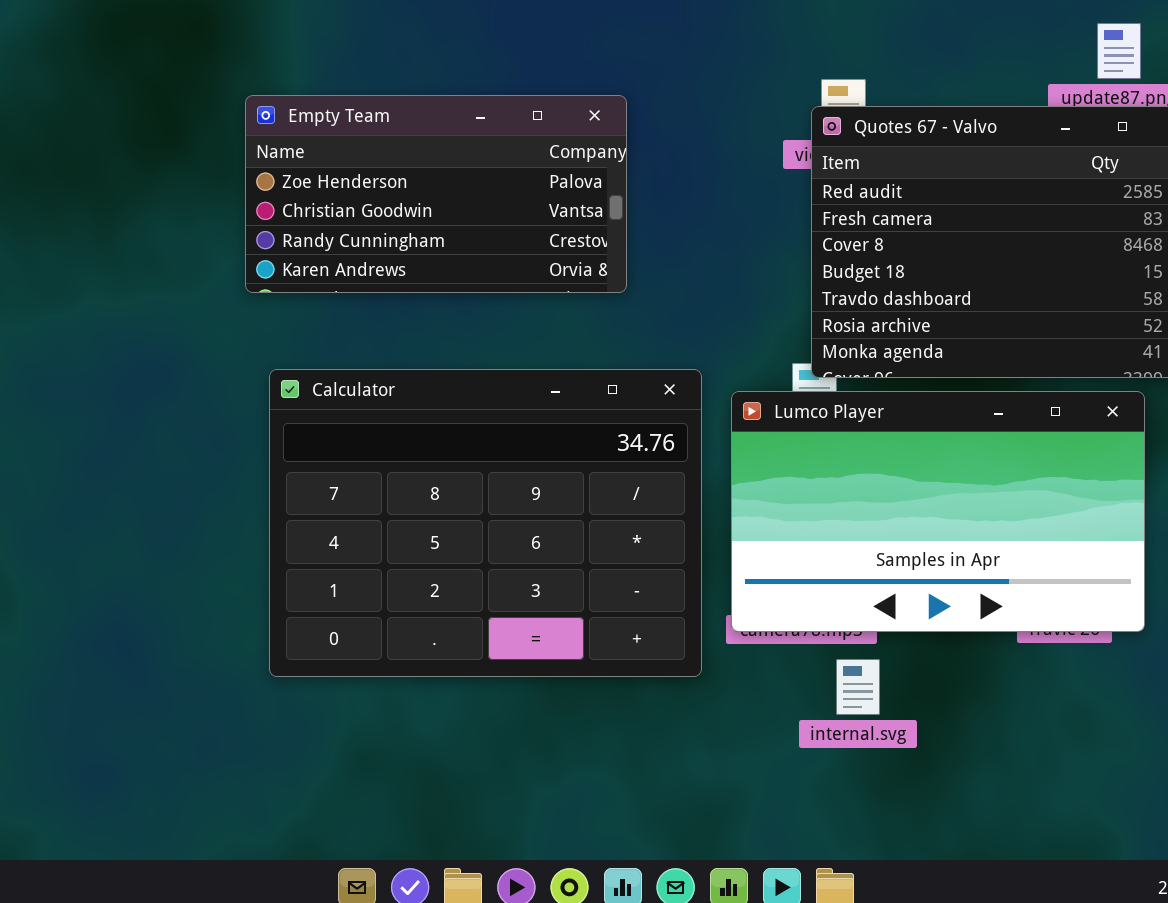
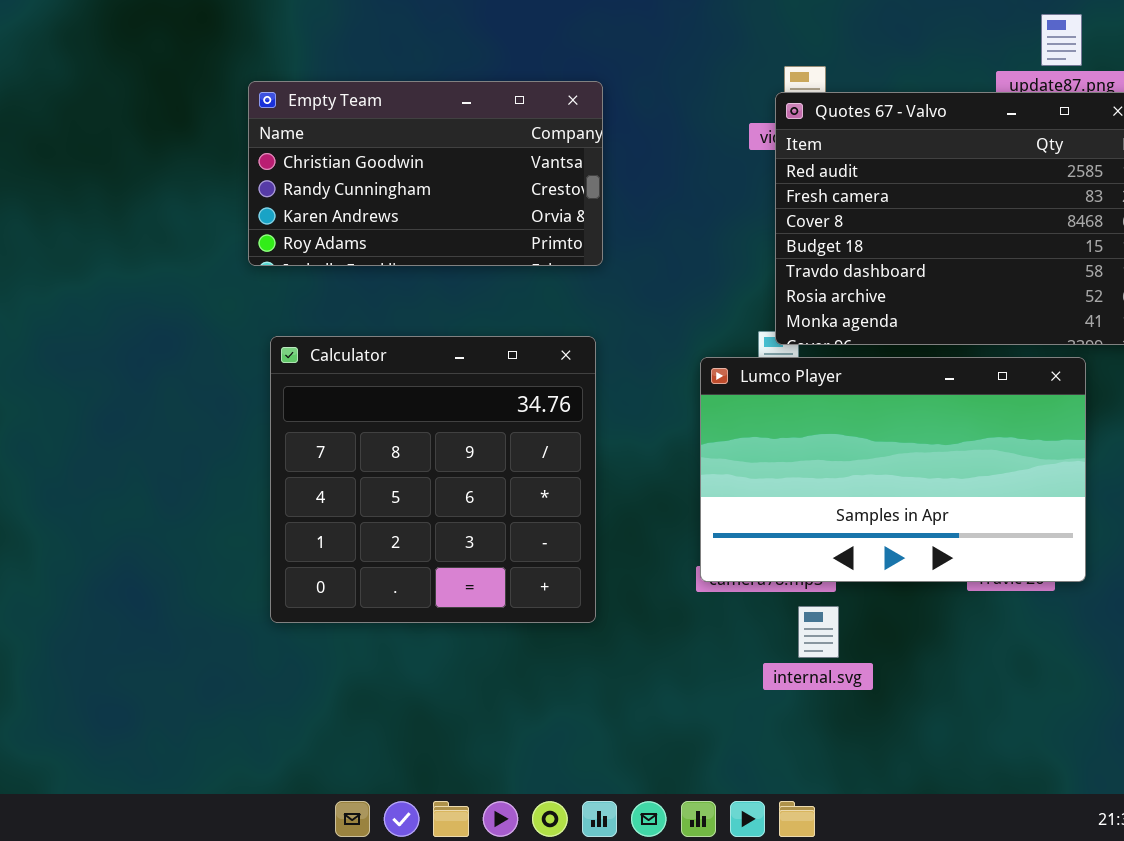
Empty Team: [245,95,627,293] -> [248,81,603,266], scrolled down 1 row
Calculator: [269,369,702,677] -> [270,336,596,623], resized

